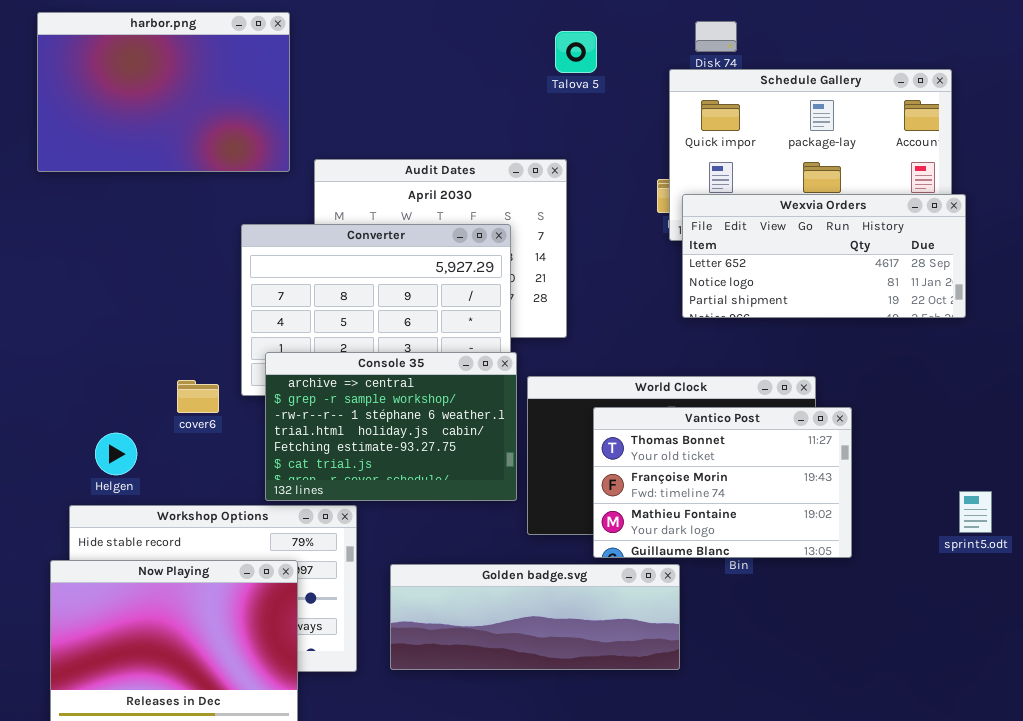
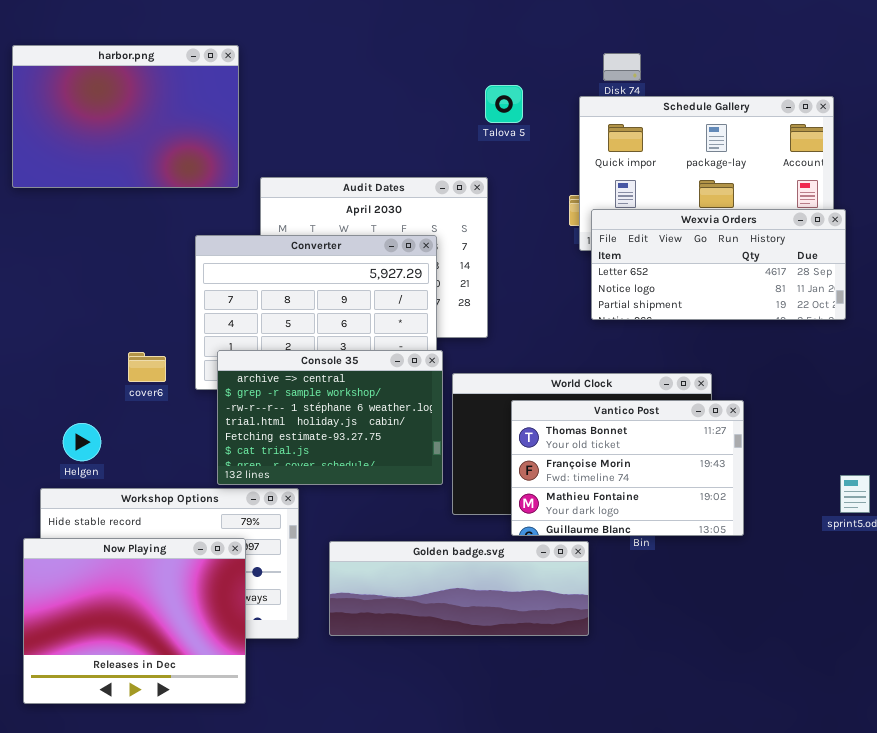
Talova 5: [555,31,597,73] -> [485,85,523,123], moved
cover6: [177,380,219,413] -> [128,352,166,382], moved

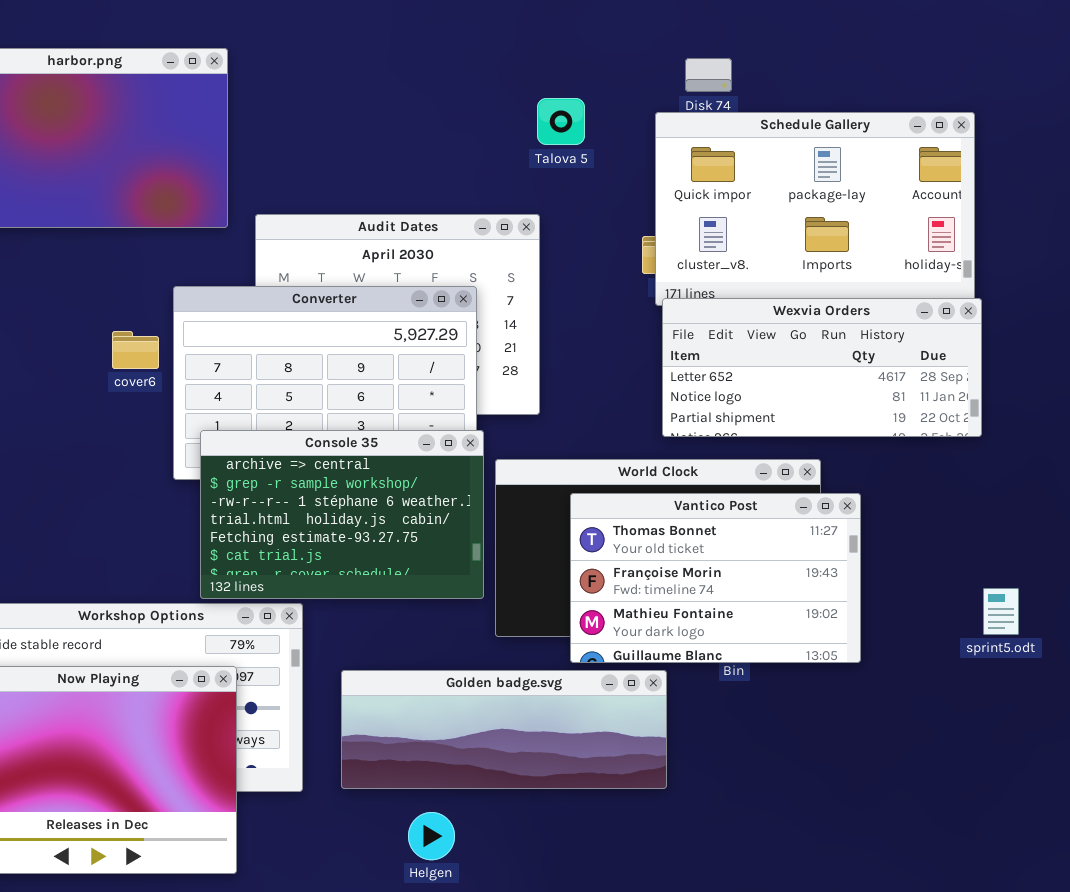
Wexvia Orders: [591,209,846,320] -> [662,298,982,437], moved
cover6: [128,352,166,382] -> [112,331,159,369], moved
Helgen: [63,423,101,461] -> [408,812,455,860], moved

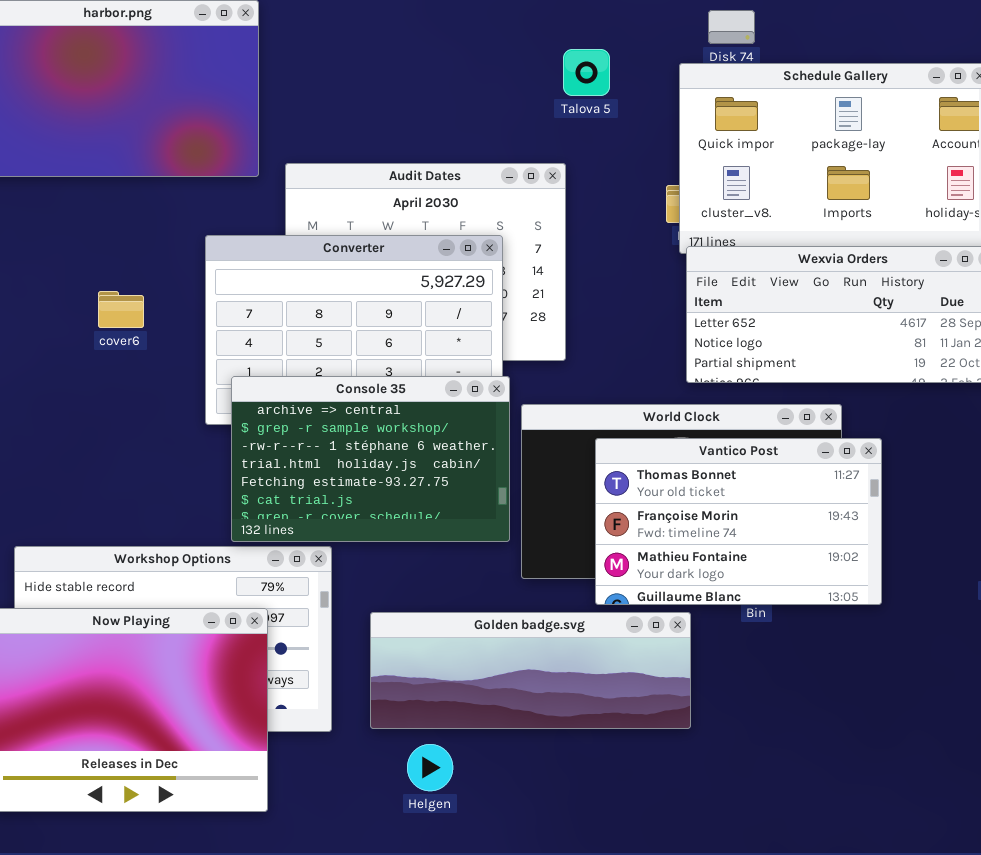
cover6: [112,331,159,369] -> [98,291,144,328], moved
Helgen: [408,812,455,860] -> [407,744,453,791], moved

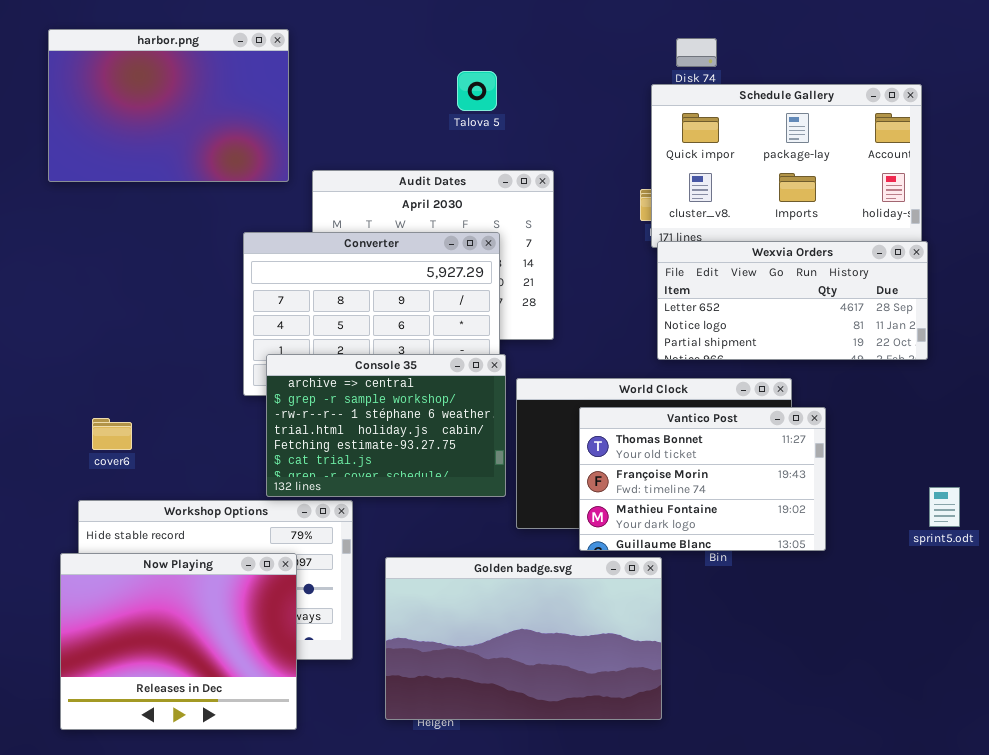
Talova 5: [563,49,610,96] -> [457,71,497,111], moved
cover6: [98,291,144,328] -> [92,418,132,450], moved
Golden badge.svg: [370,612,691,729] -> [385,557,662,720], resized

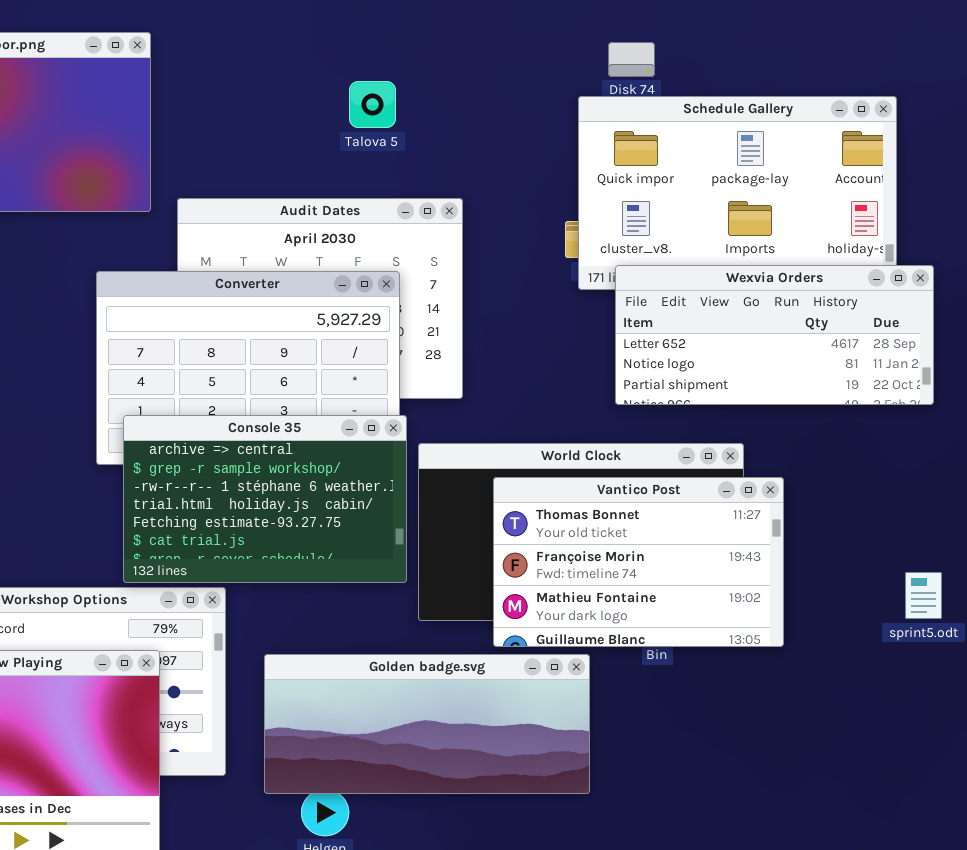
Wexvia Orders: [657,241,928,360] -> [615,265,934,405], moved
Golden badge.svg: [385,557,662,720] -> [264,654,590,794], resized

